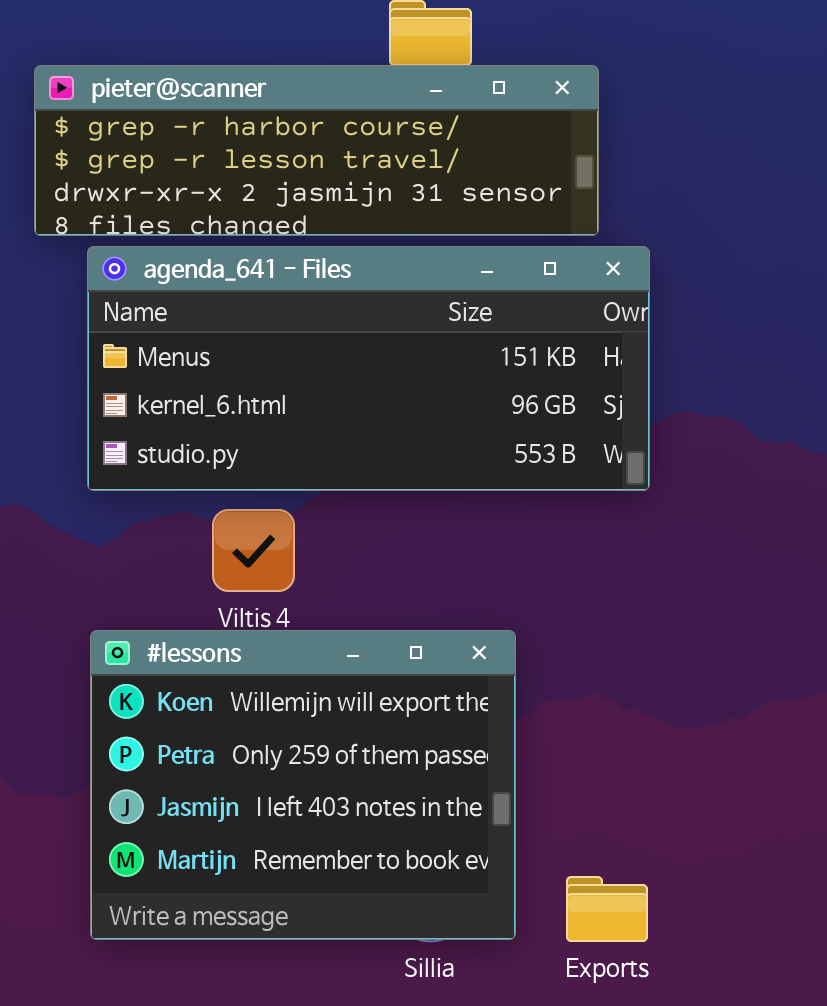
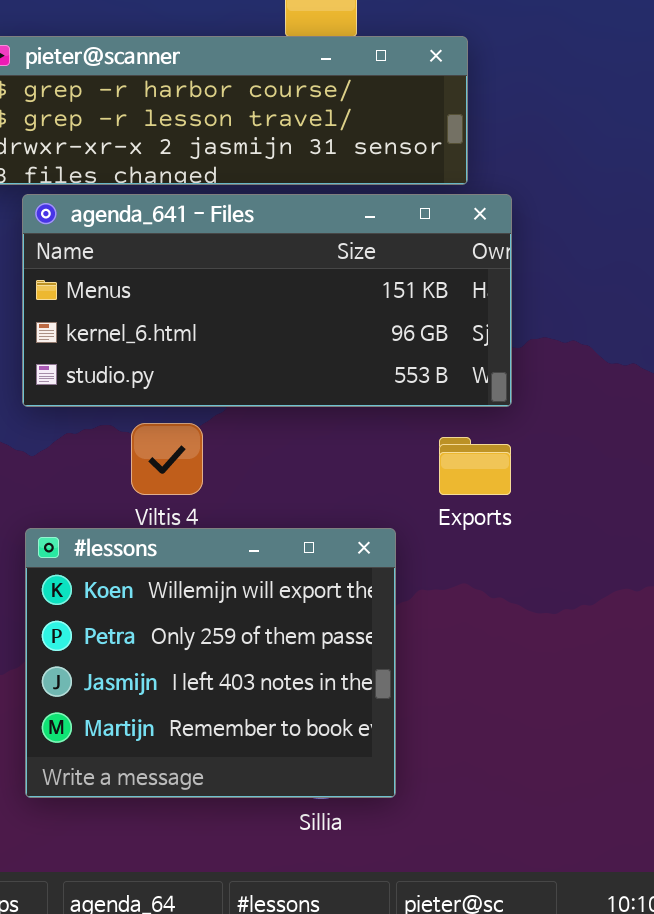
Exports: [566,876,648,942] -> [439,437,511,495], moved

